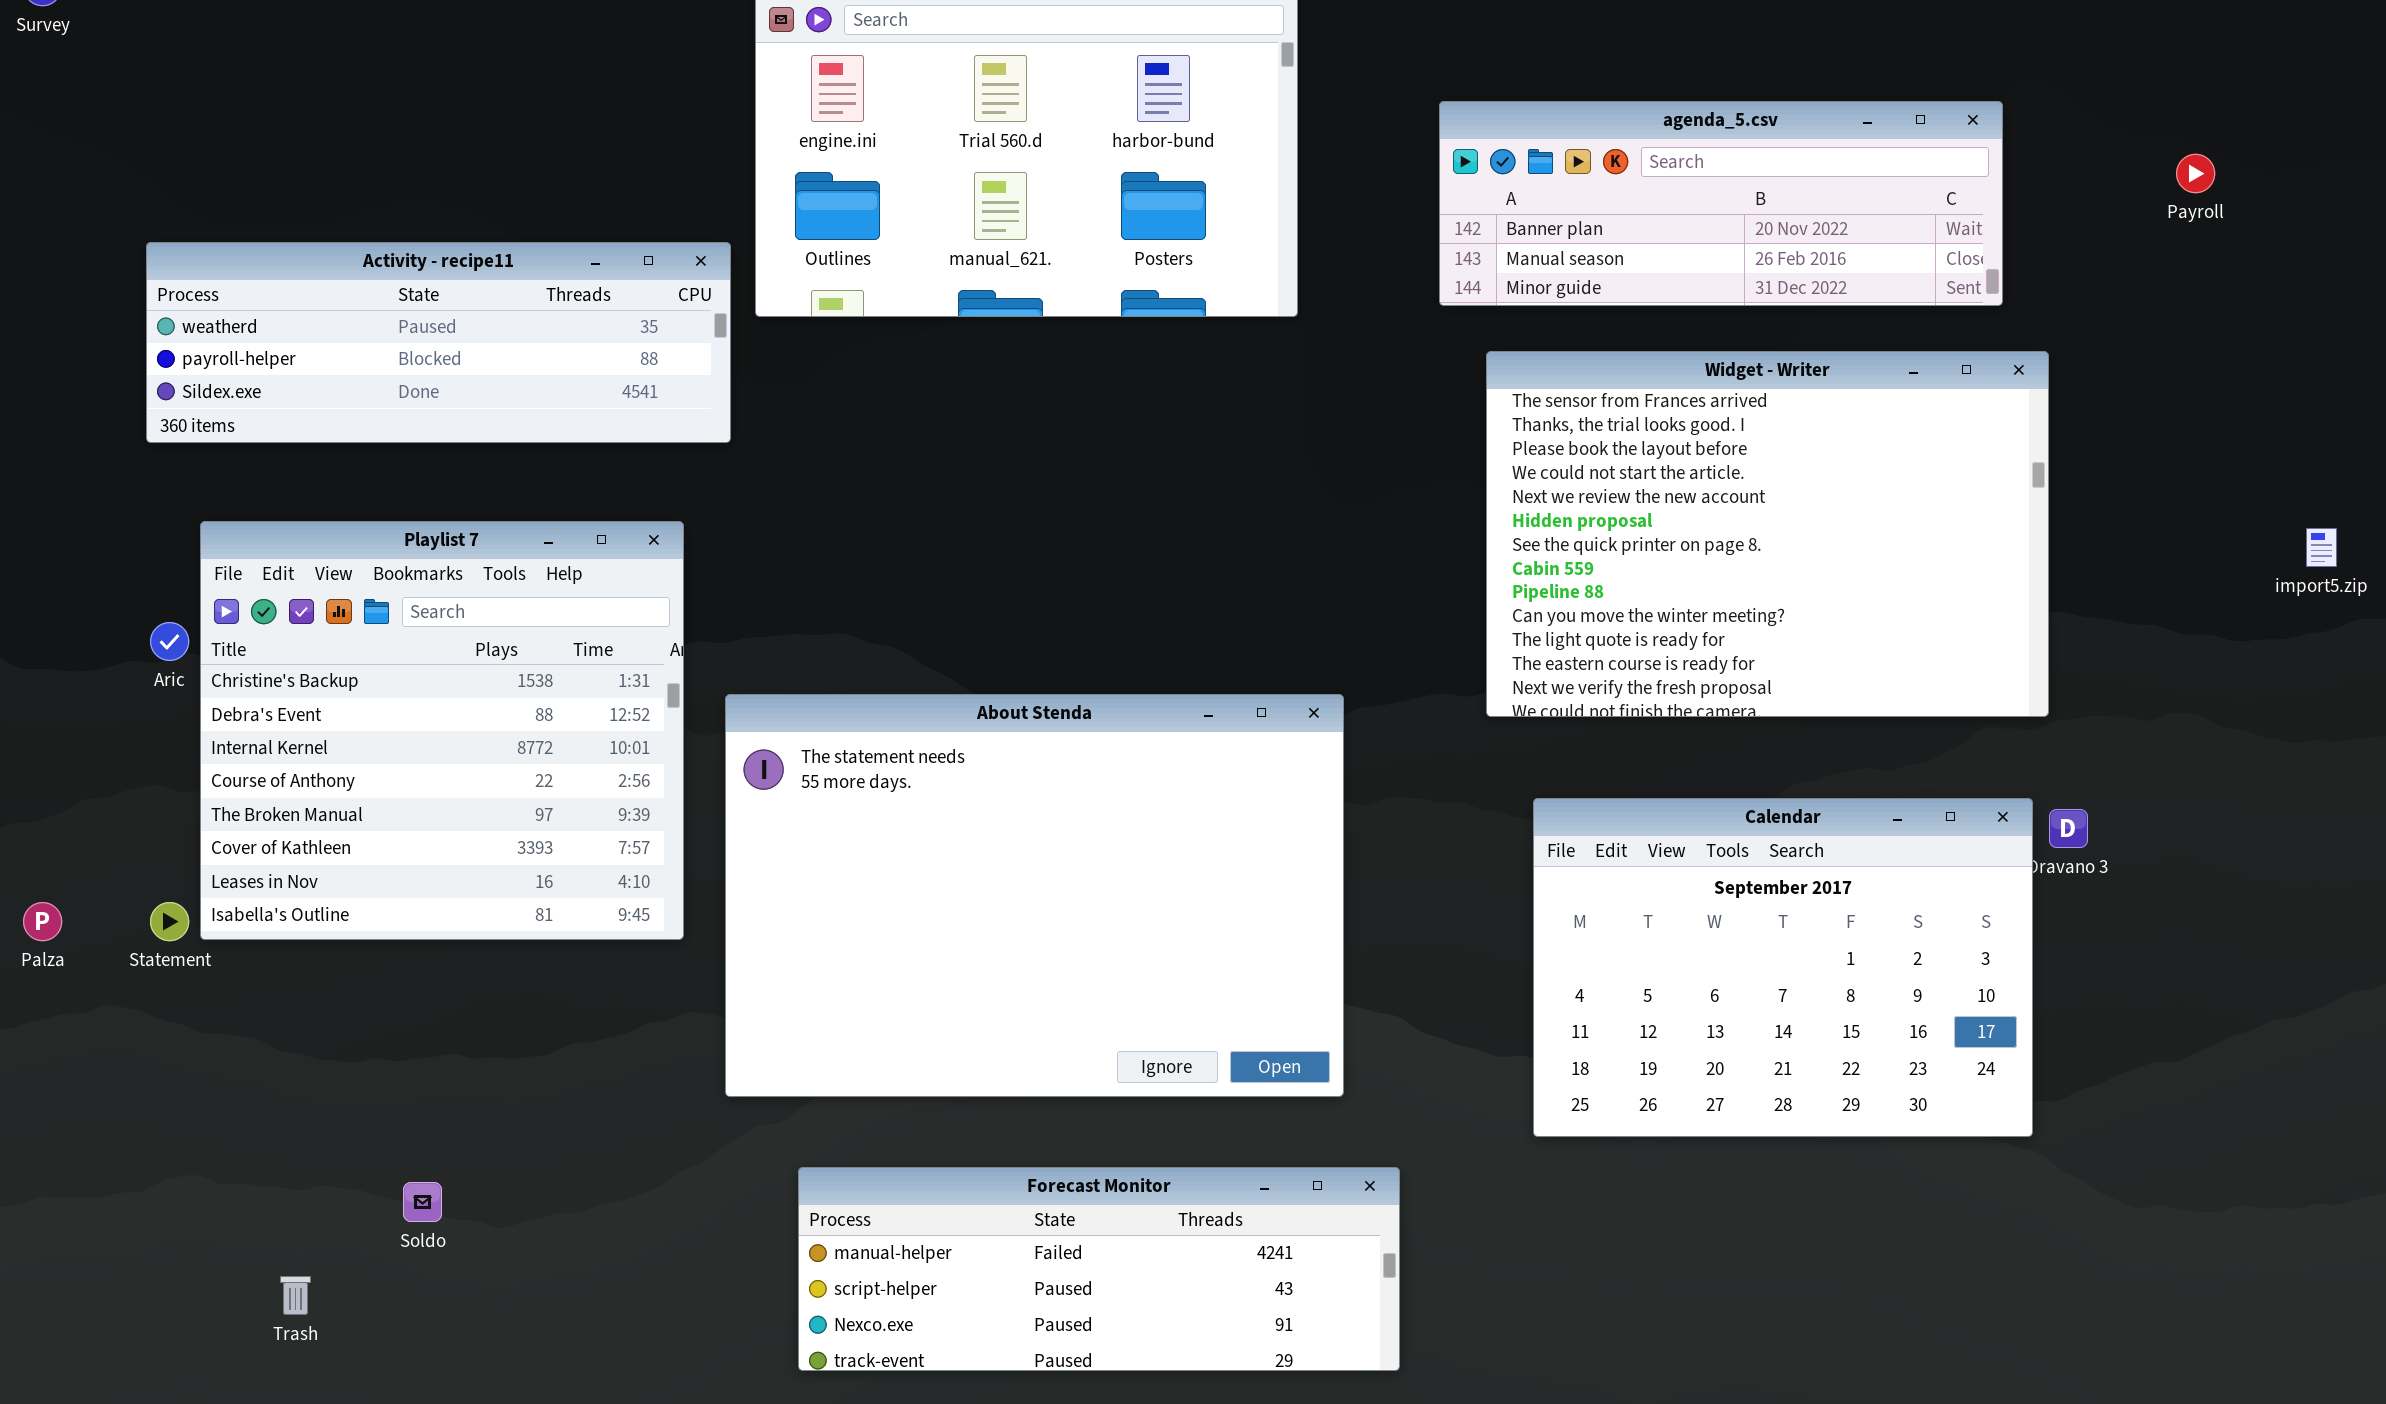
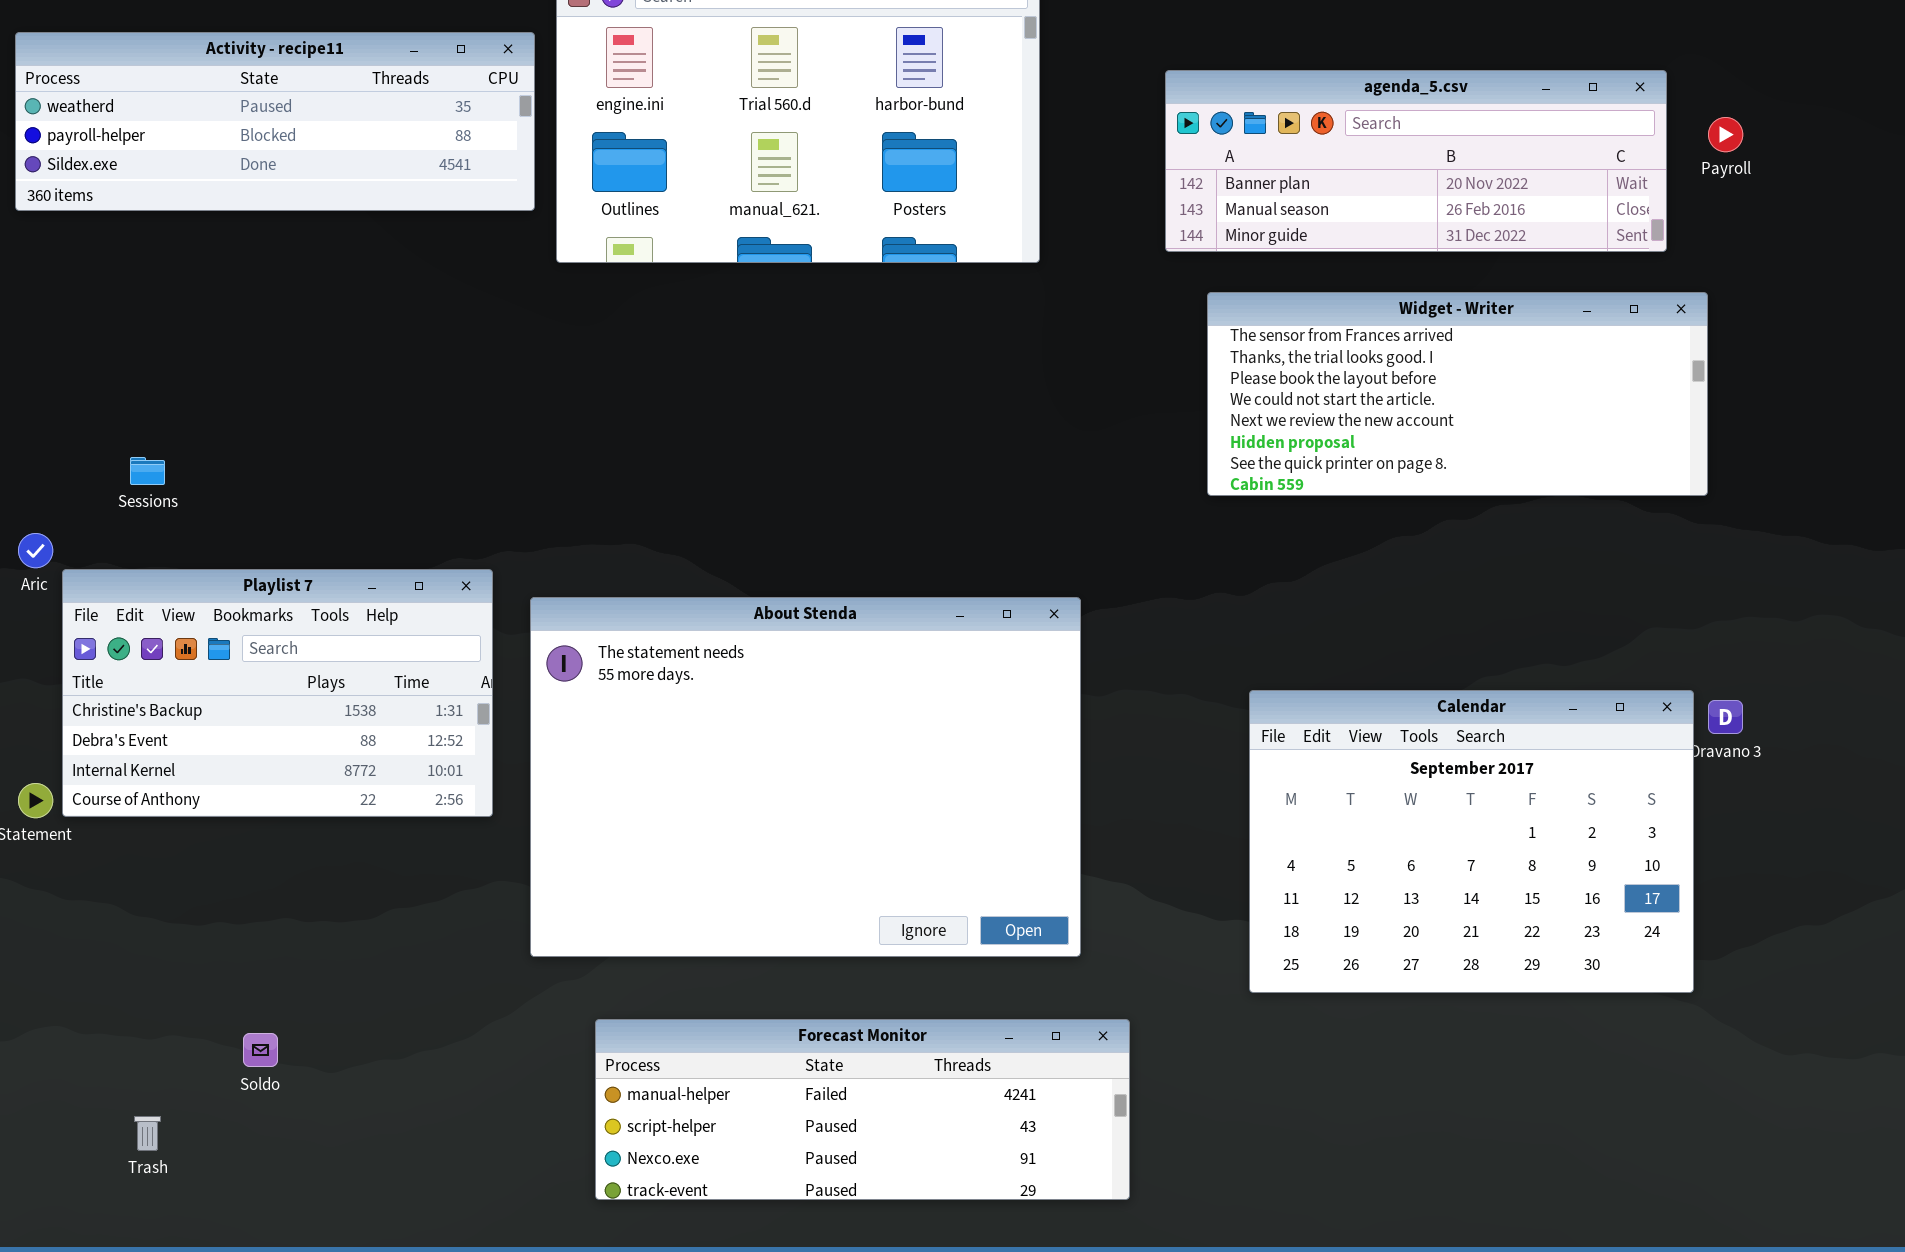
Payroll: [2176,154,2215,193] -> [1708,117,1743,152], moved
Activity - recipe11: [146,242,731,443] -> [15,32,535,211], moved
Widget - Writer: [1486,351,2049,717] -> [1207,292,1708,496], resized
Playlist 7: [200,521,684,940] -> [62,569,493,817], resized

